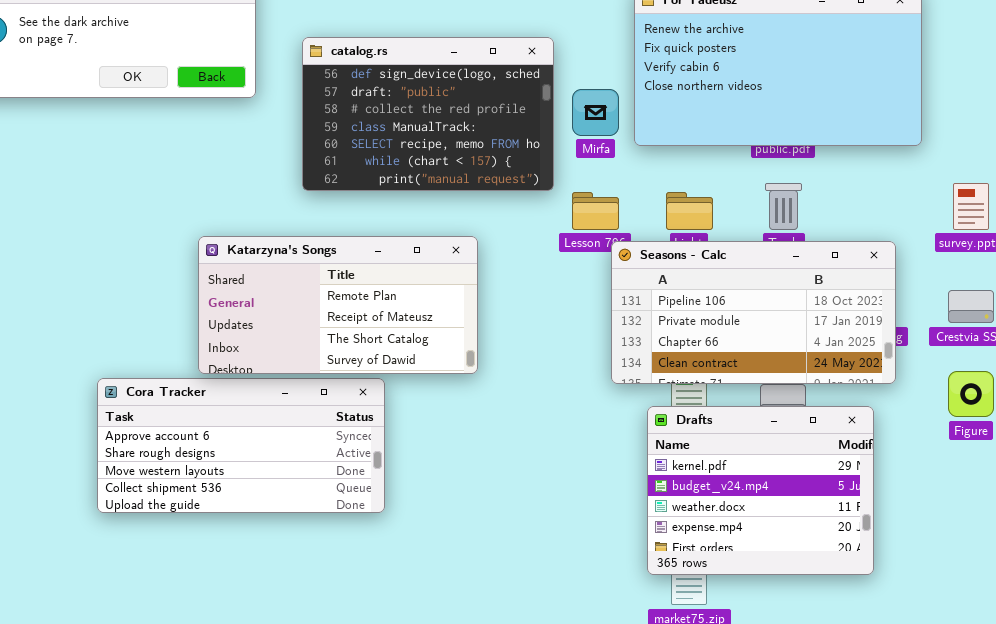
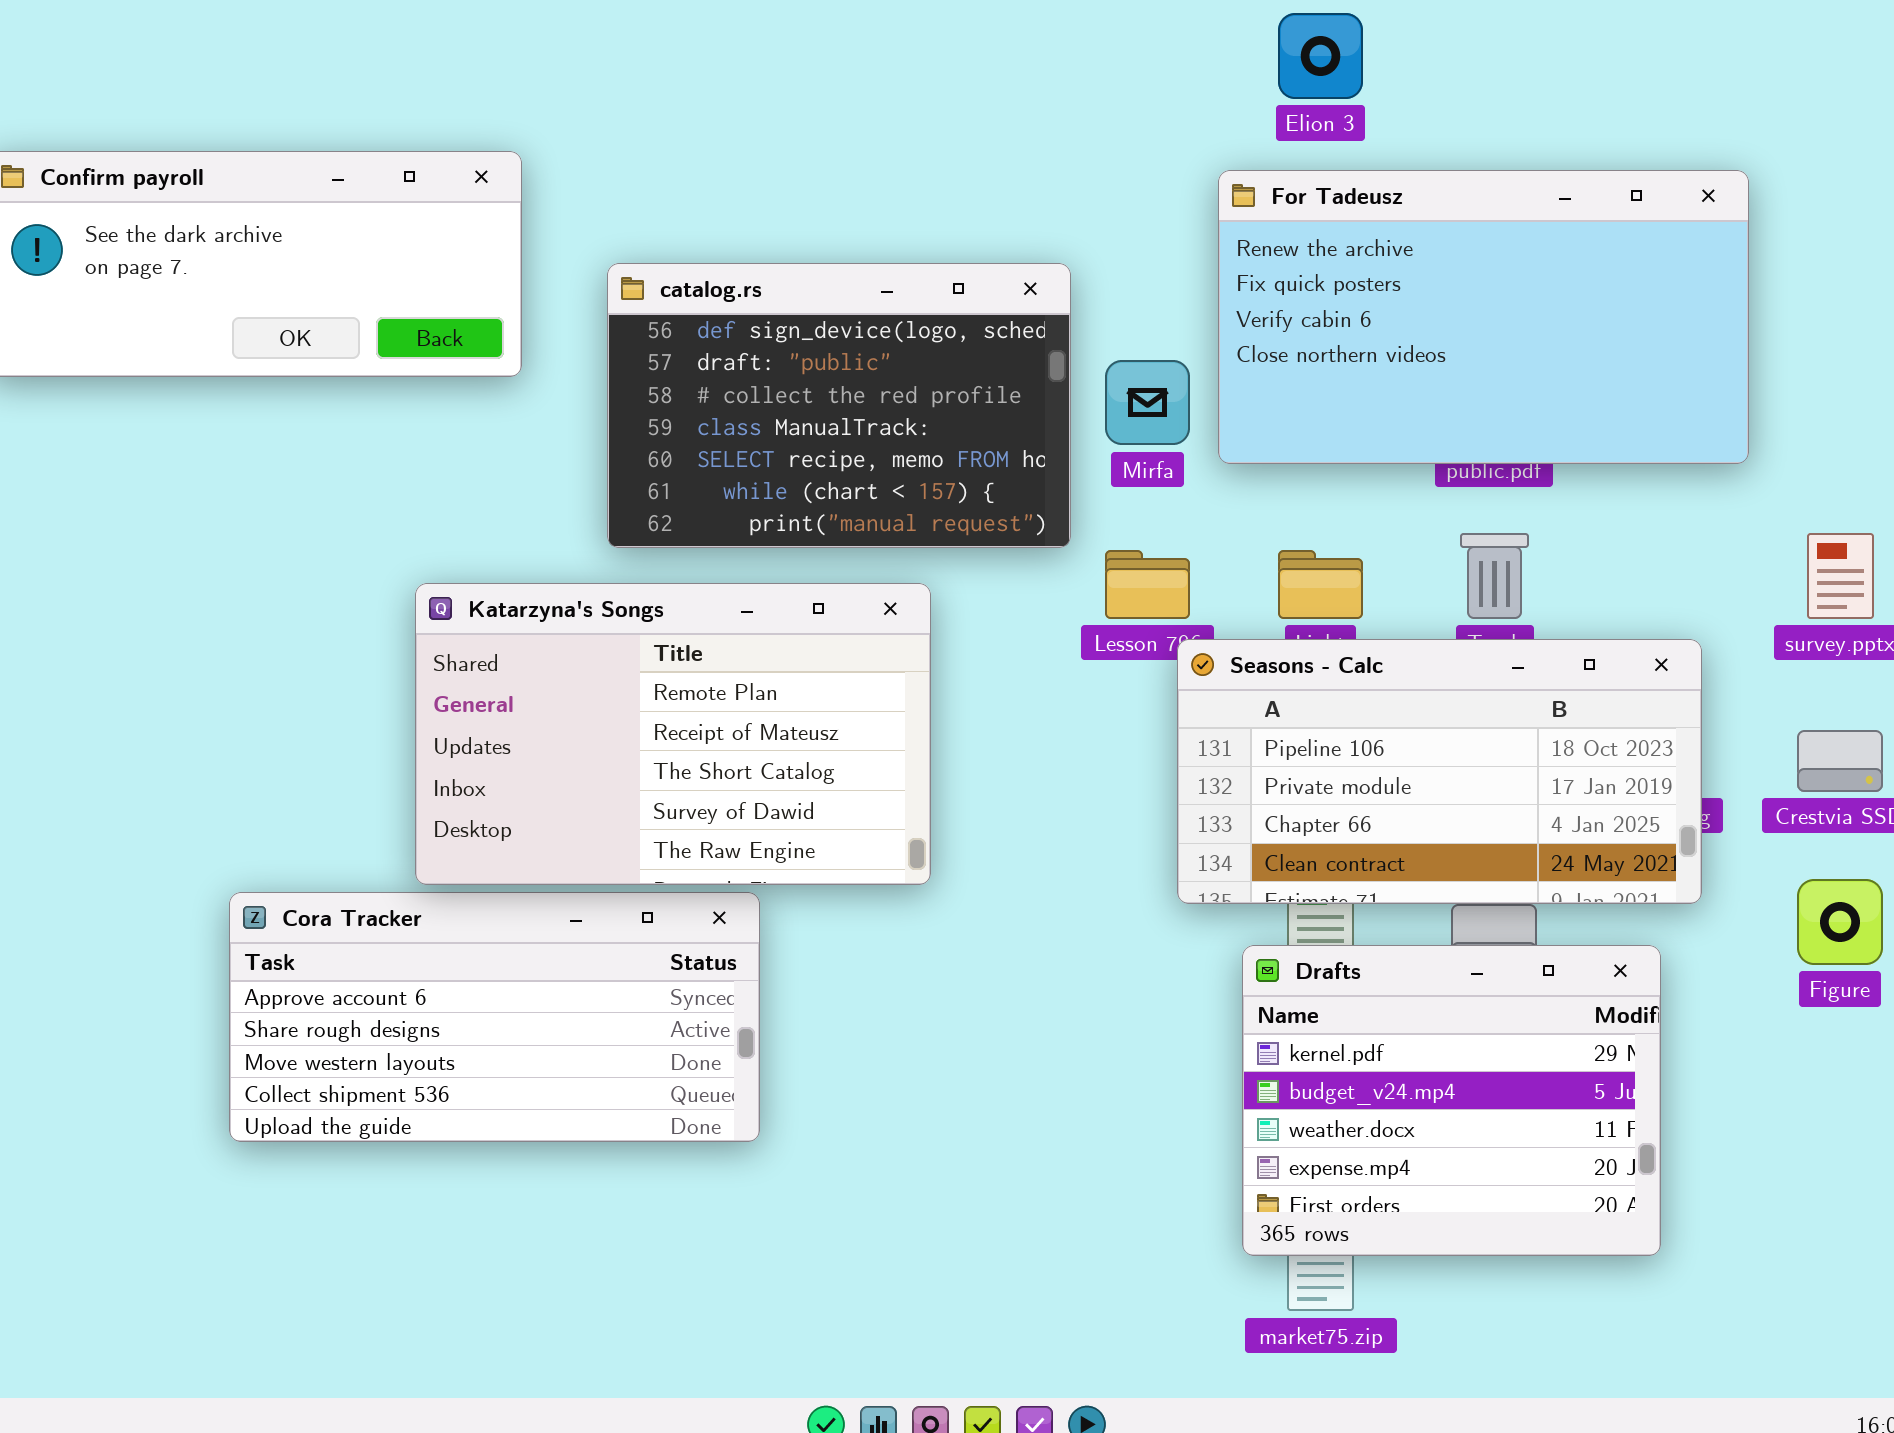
Katarzyna's Songs: [198,236,478,374] -> [415,583,931,885], resized

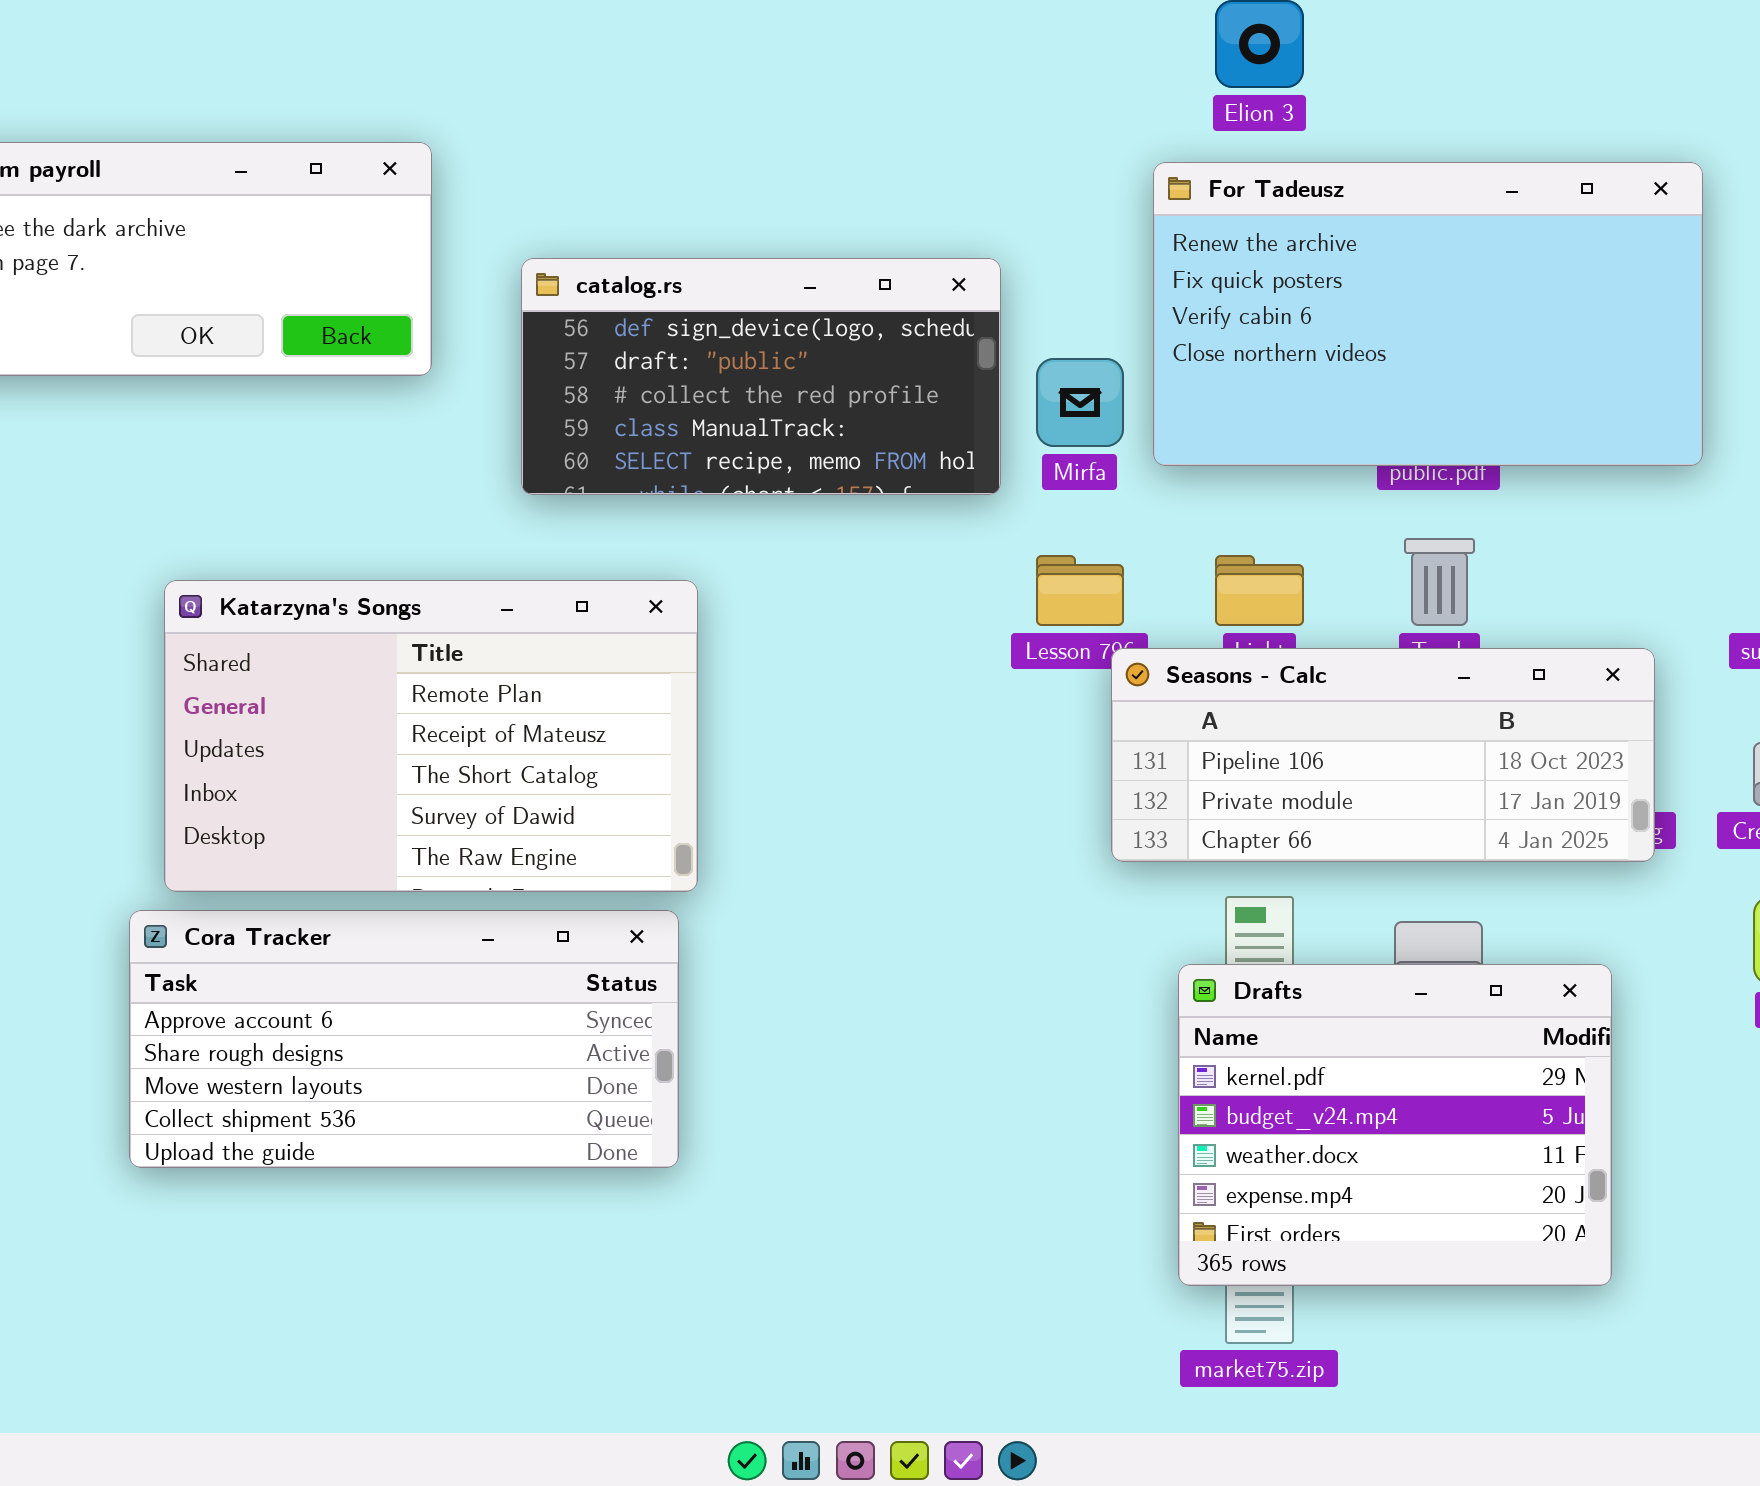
catalog.rs: [607,263,1071,548] -> [521,258,1001,495], resized
Katarzyna's Songs: [415,583,931,885] -> [164,580,698,892], moved
Seasons - Calc: [1177,639,1702,904] -> [1111,648,1655,862], resized

